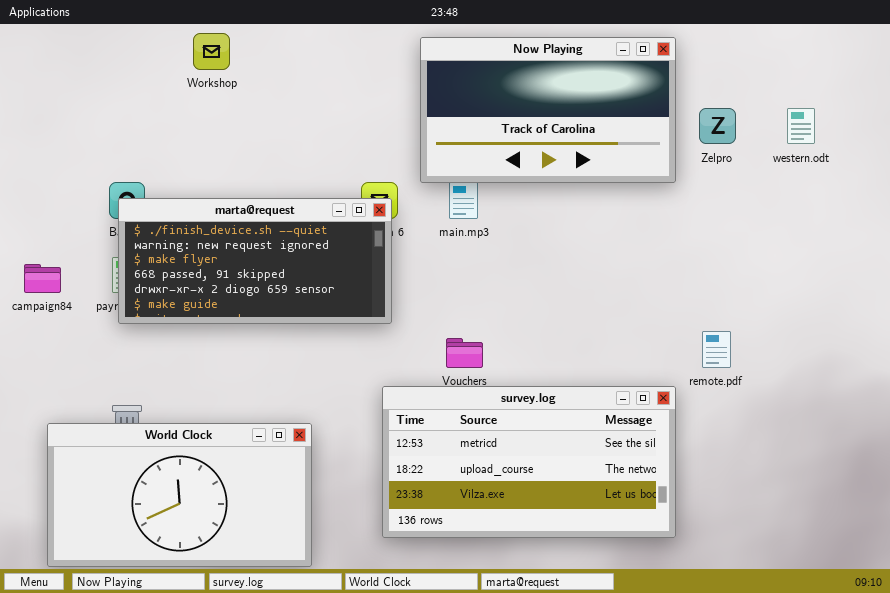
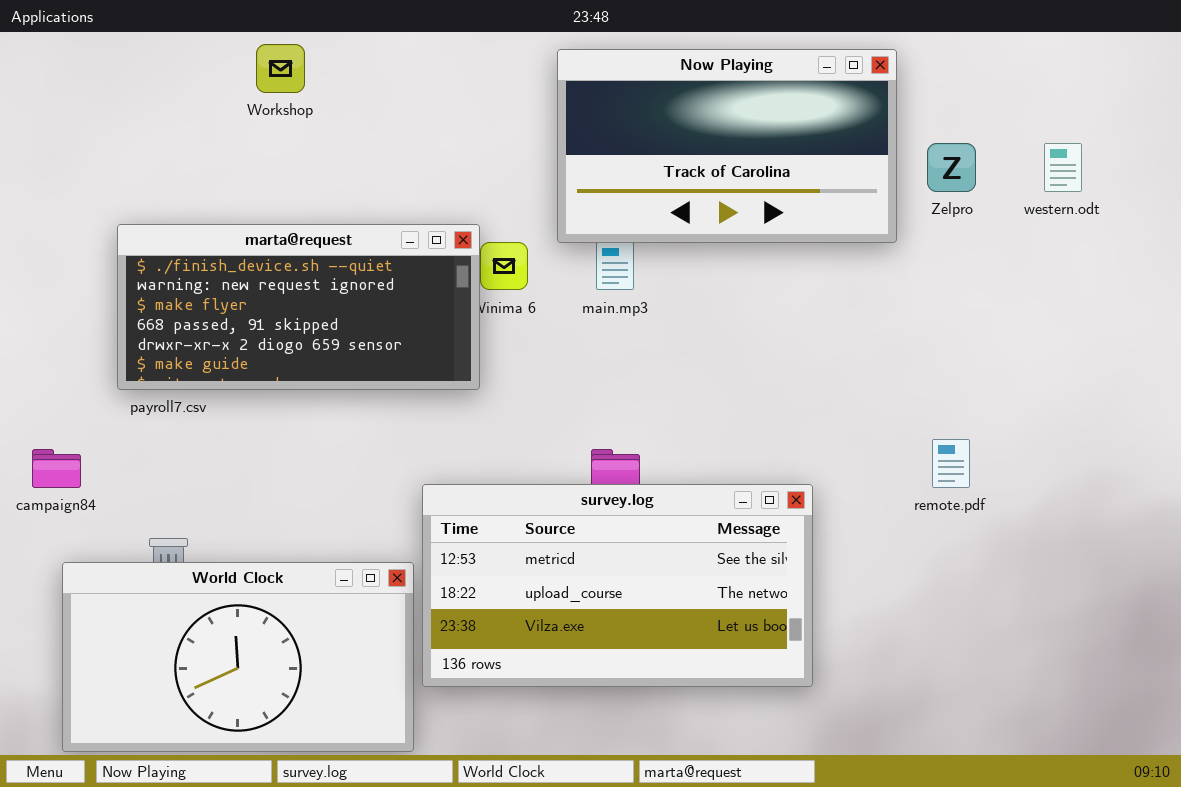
marta@request: [118,198,392,324] -> [117,224,480,390], moved
campaign84: [24,264,61,293] -> [32,449,81,488], moved
survey.log: [382,386,676,538] -> [422,484,813,687], moved

